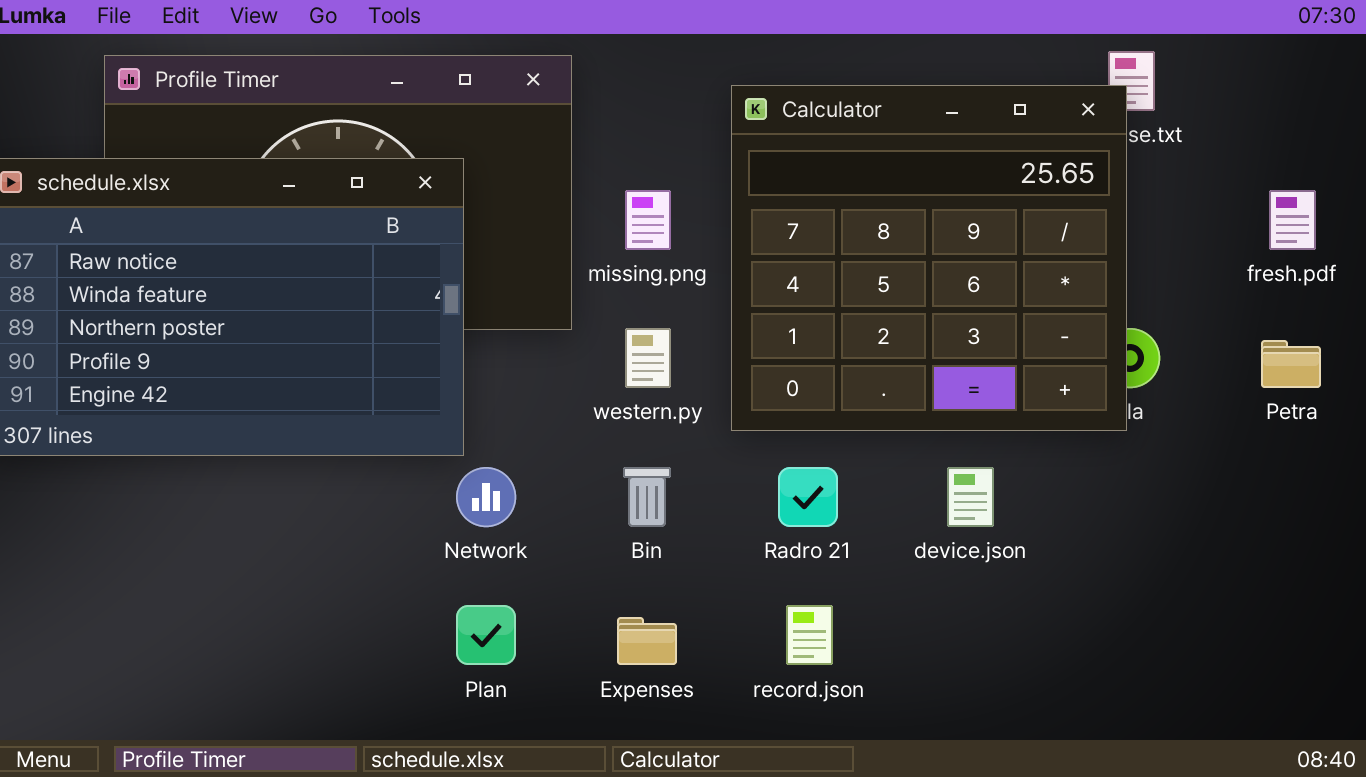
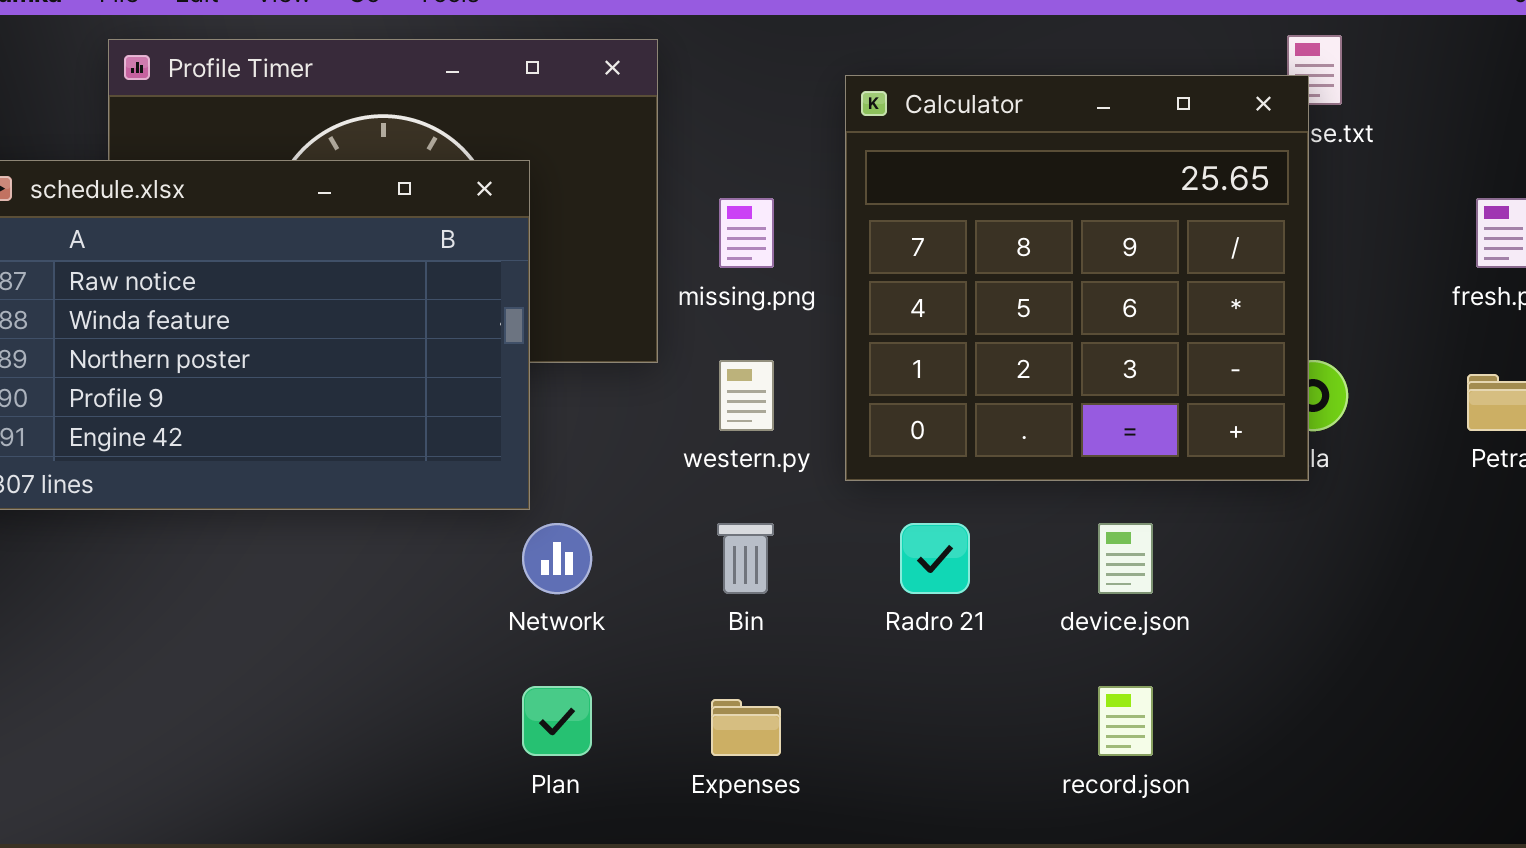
record.json: [786,605,833,665] -> [1098,686,1153,756], moved

